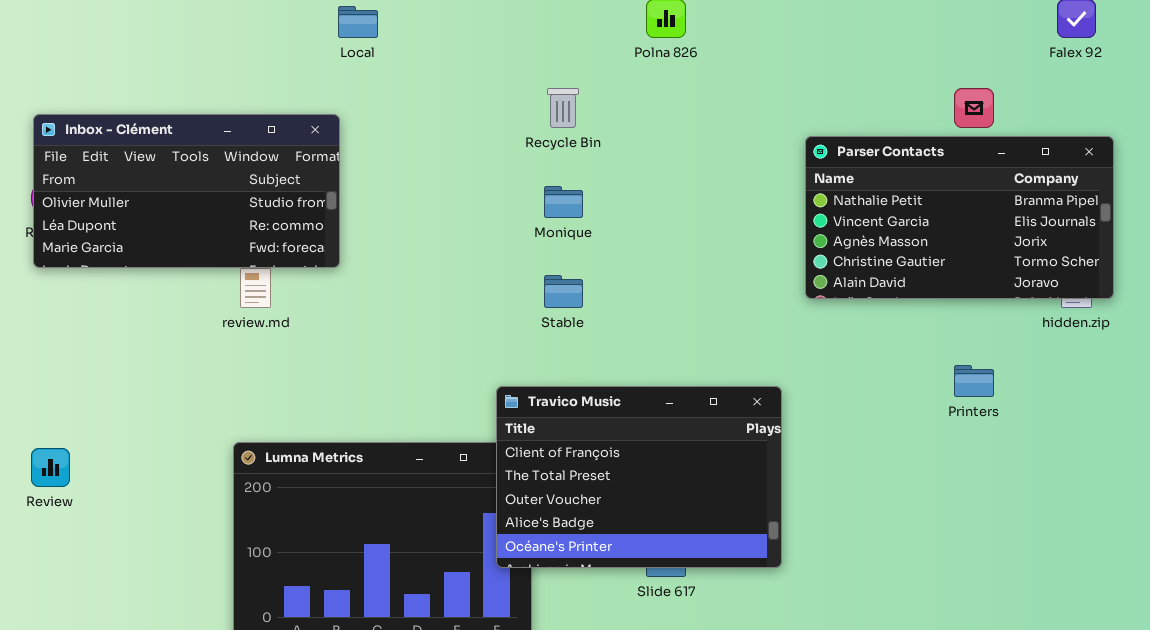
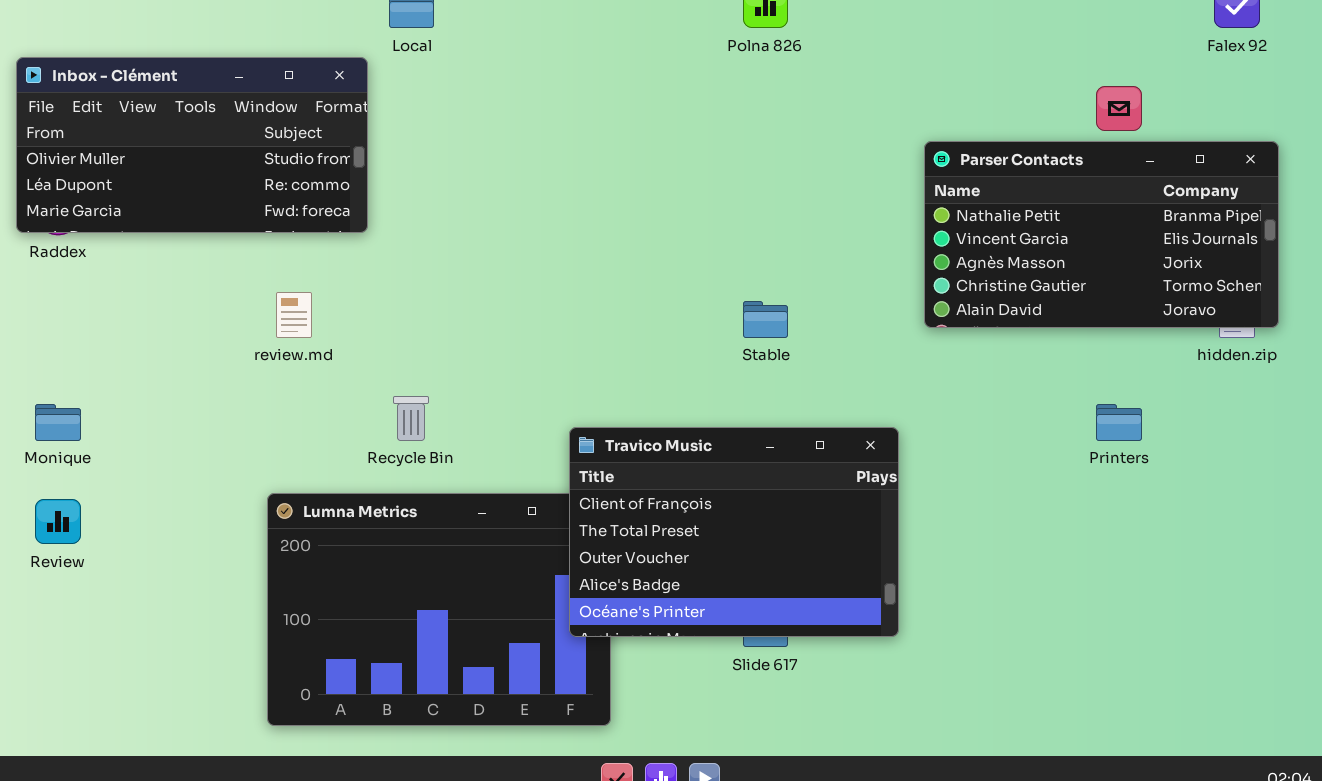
Recycle Bin: [547,88,579,128] -> [393,396,429,441], moved
Inbox - Clément: [33,114,340,268] -> [16,57,368,233], moved
Monique: [544,186,583,218] -> [35,404,81,441], moved
Stable: [544,275,583,308] -> [743,301,788,338], moved

